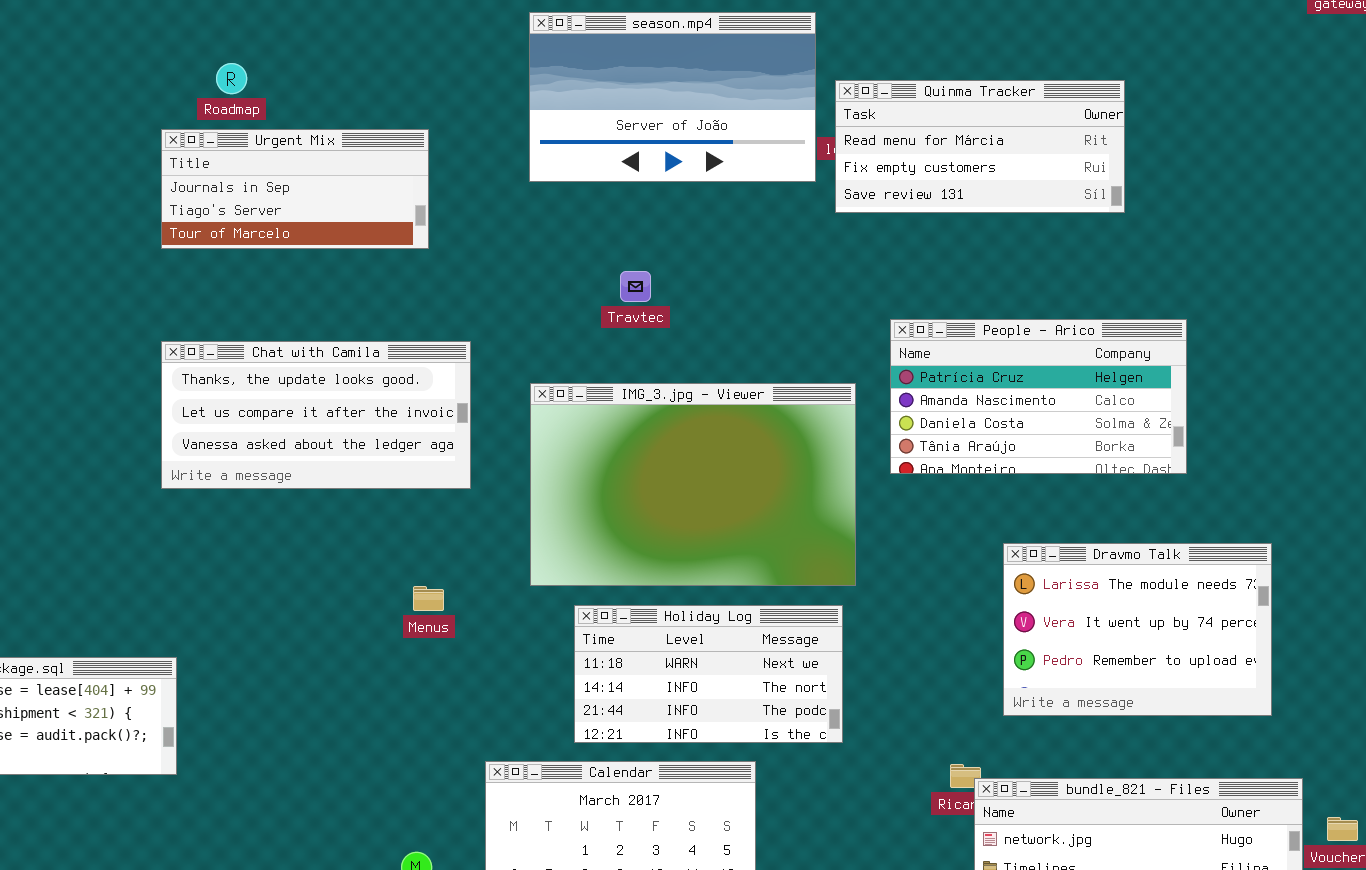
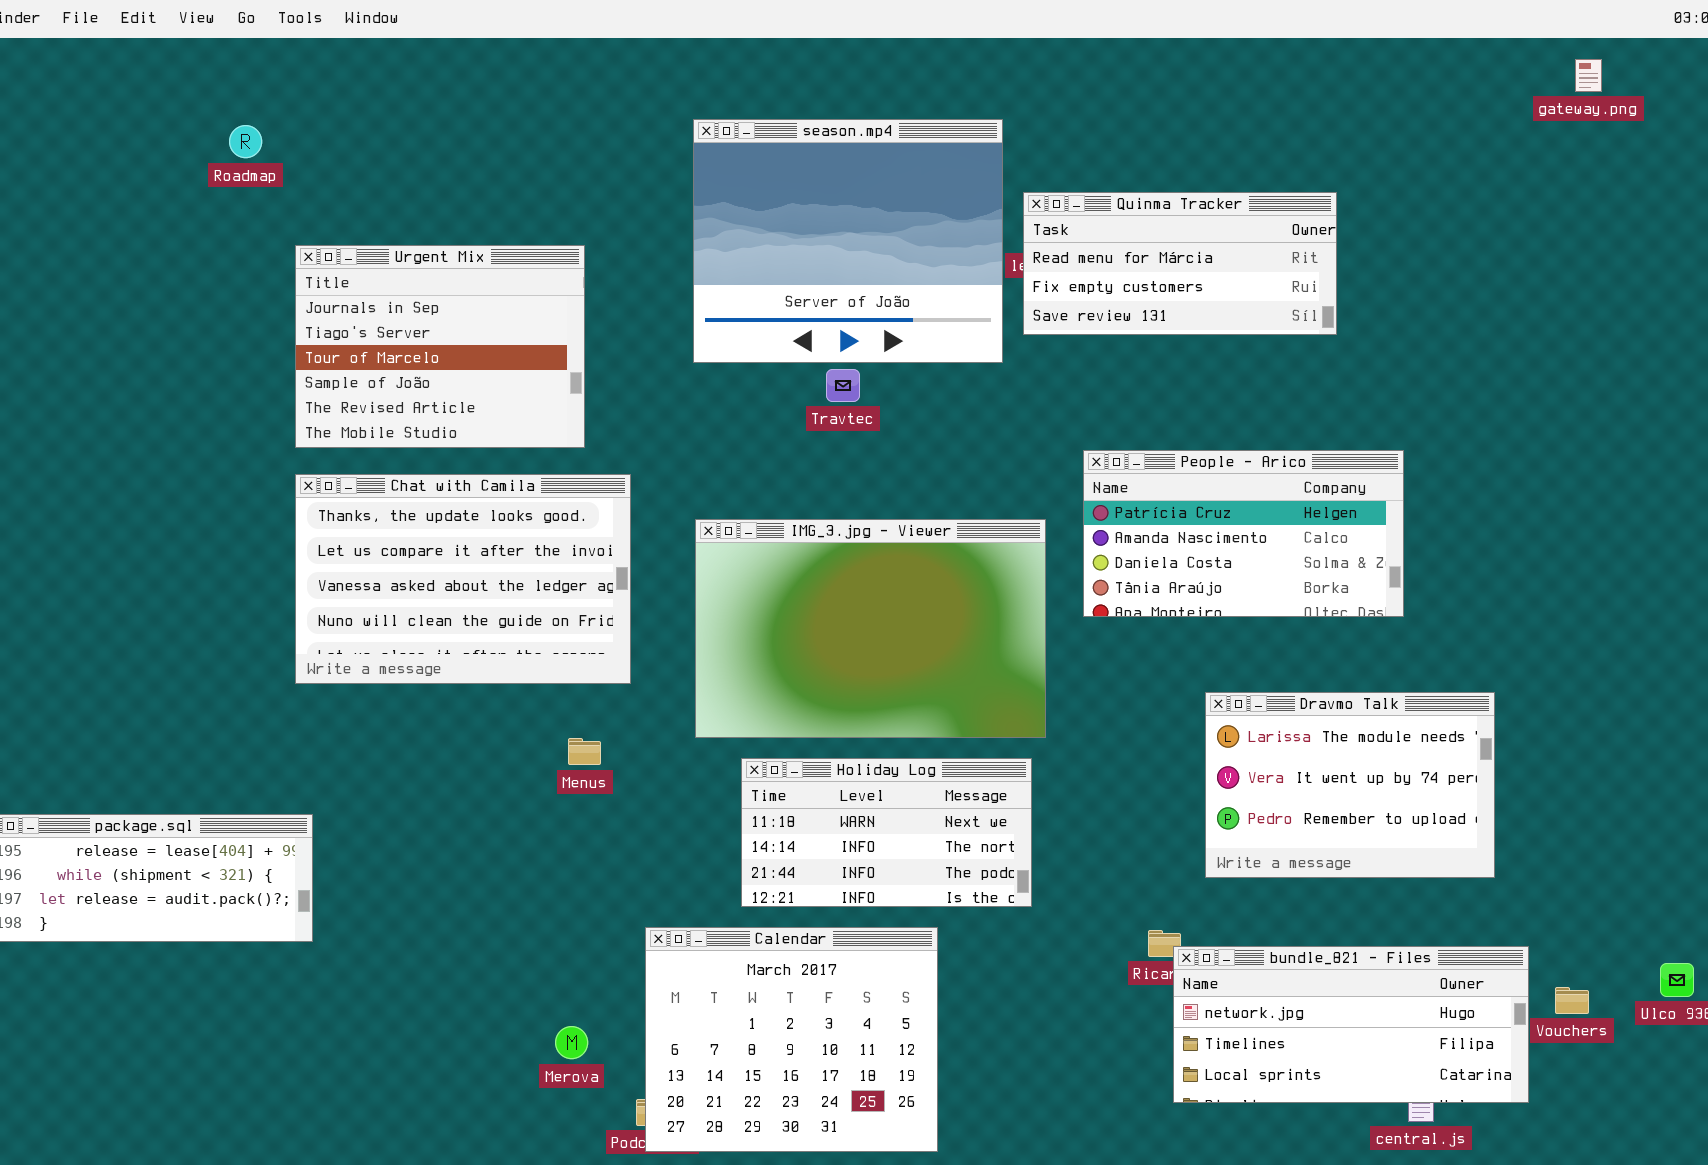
season.mp4: [529,12,816,182] -> [693,119,1003,363], resized
Roadmap: [216,63,247,94] -> [229,125,262,158], moved
Urgent Mix: [161,129,429,249] -> [295,245,585,448], resized
Travtec: [620,271,651,302] -> [826,369,860,402], moved
Chat with Camila: [161,341,471,489] -> [295,474,631,684], resized

